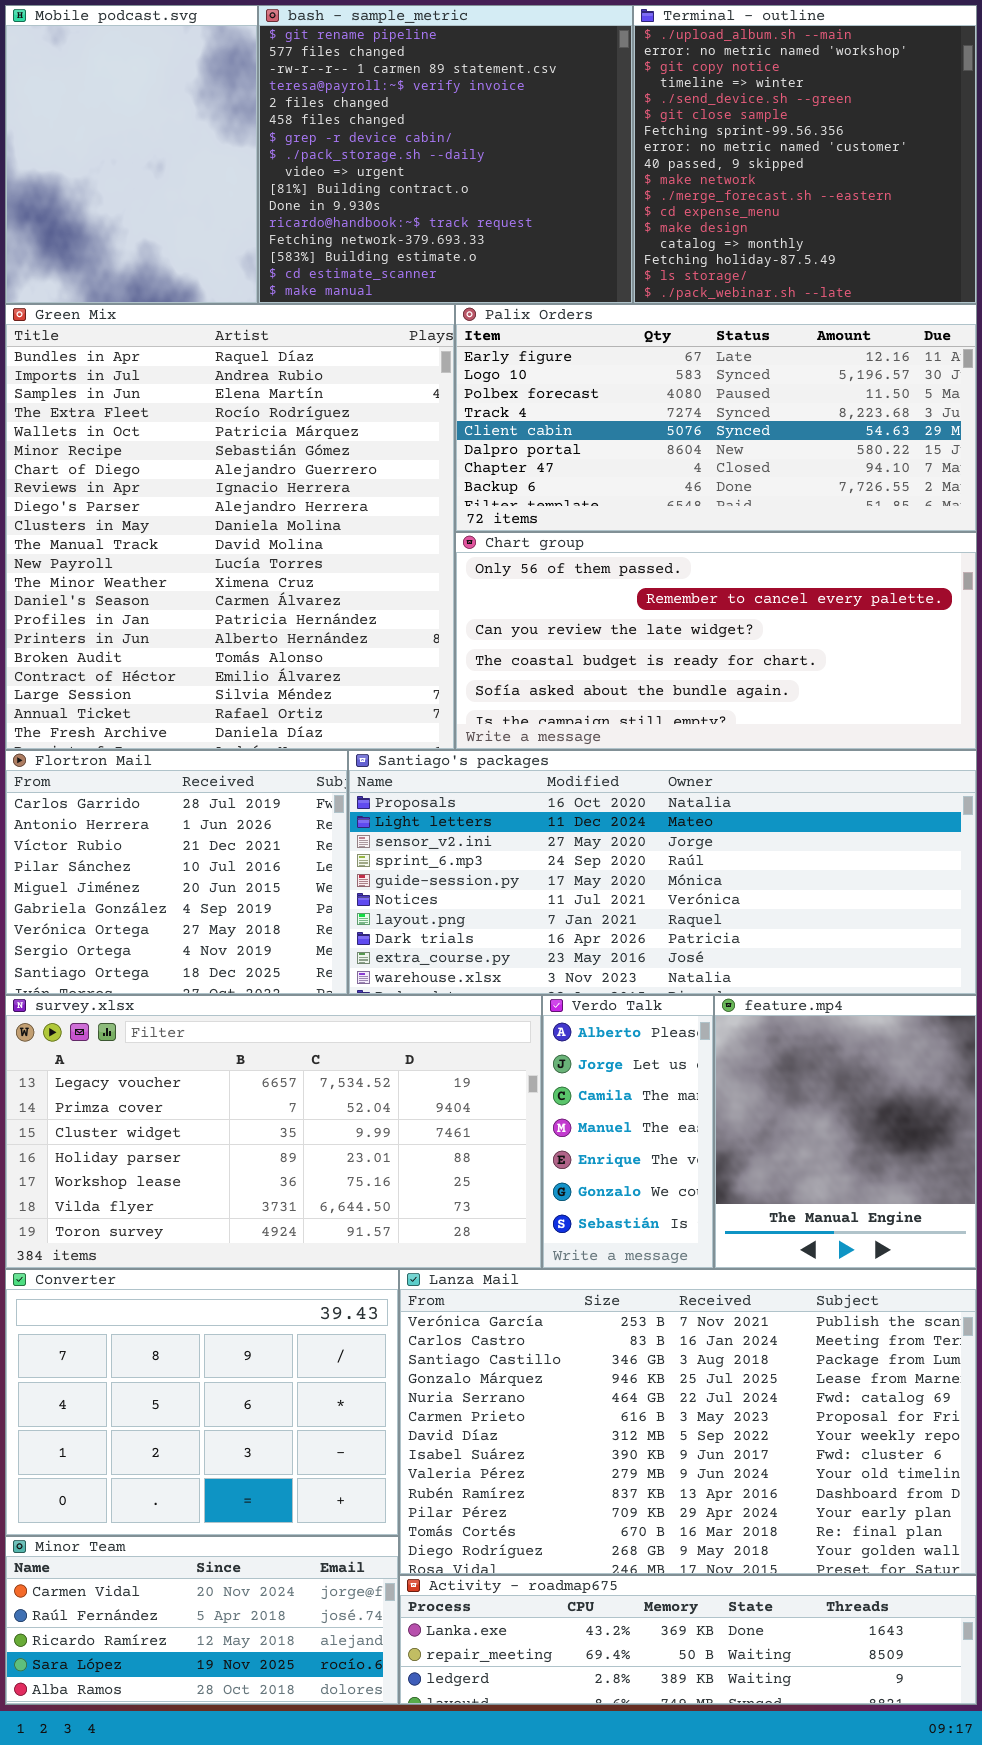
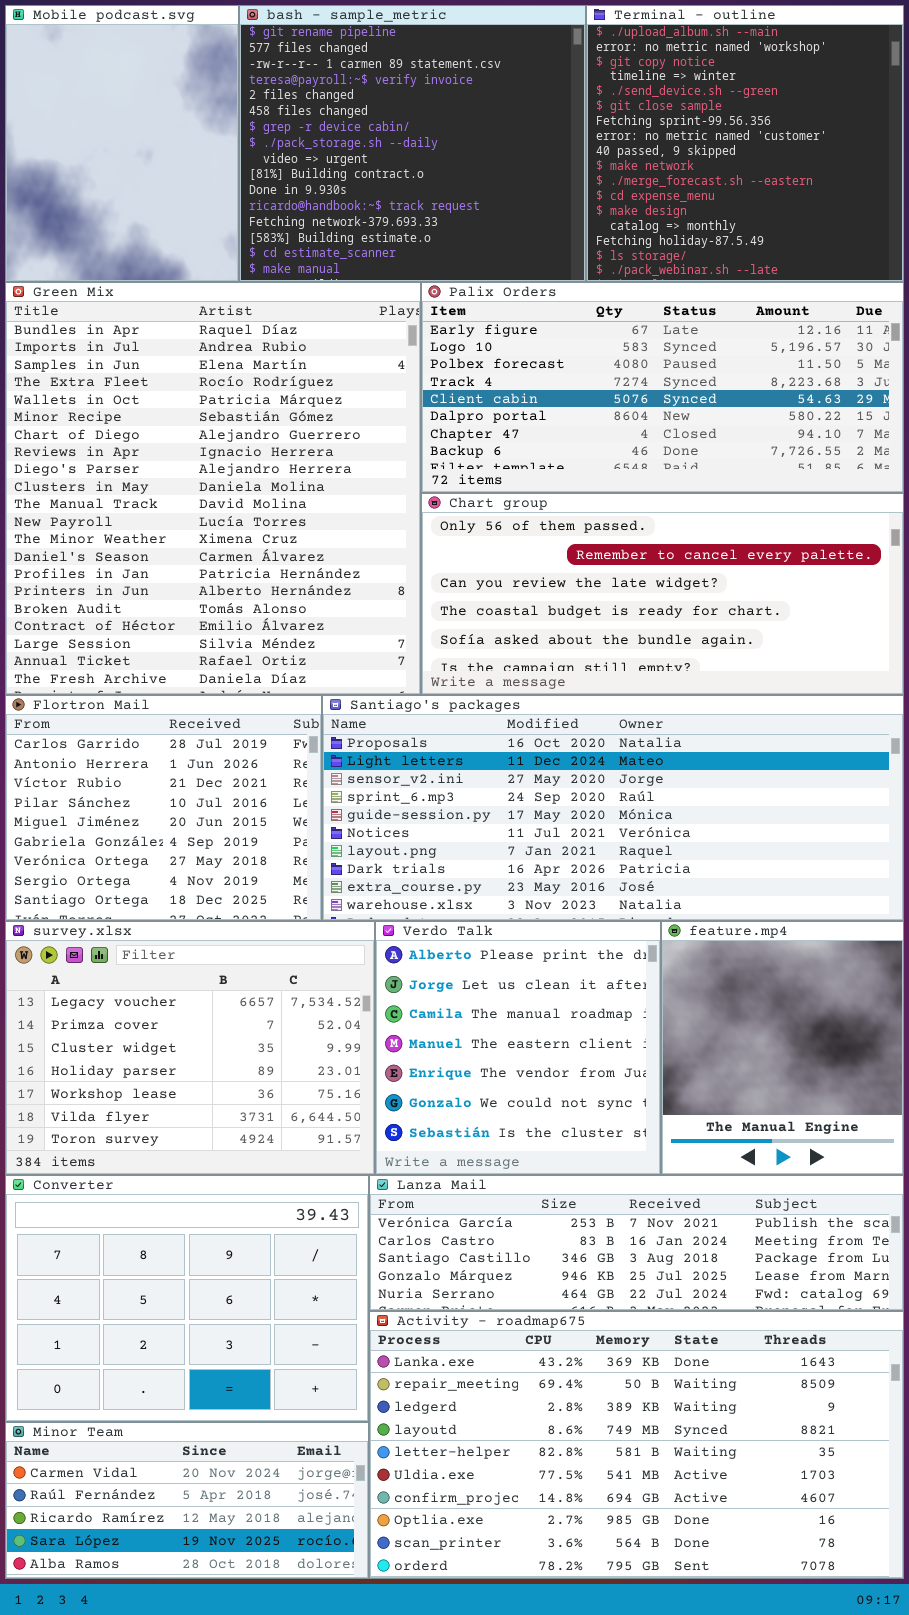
survey.xlsx: [5,995,542,1269] -> [5,921,375,1175], resized
Verdo Talk: [542,995,714,1269] -> [375,921,661,1175], resized
Lanza Mail: [399,1269,977,1575] -> [369,1175,904,1311], resized
Activity - roadmap675: [399,1575,977,1705] -> [369,1311,904,1579], resized

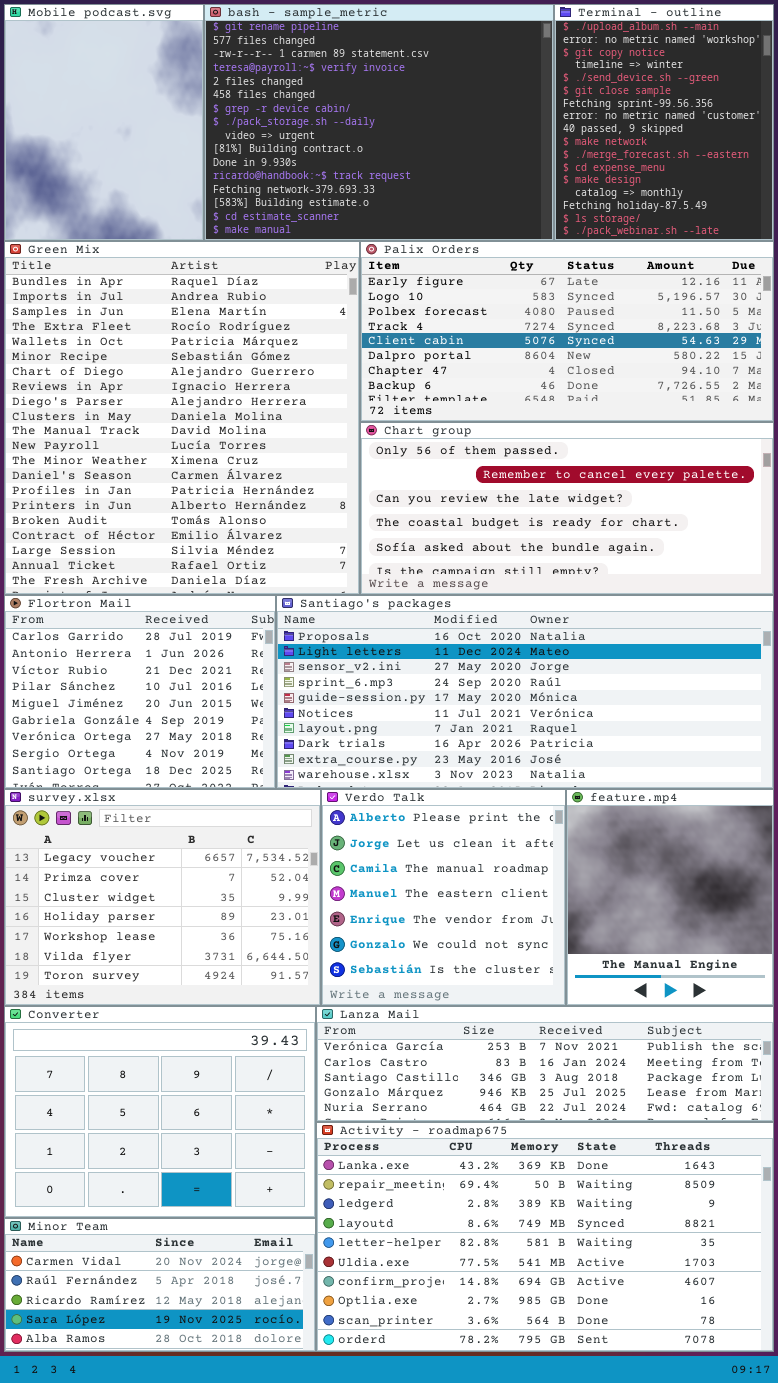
bash - sample_metric: [239,5,586,282] -> [204,4,554,241], resized
Terminal - outline: [586,5,904,282] -> [554,4,774,241], resized

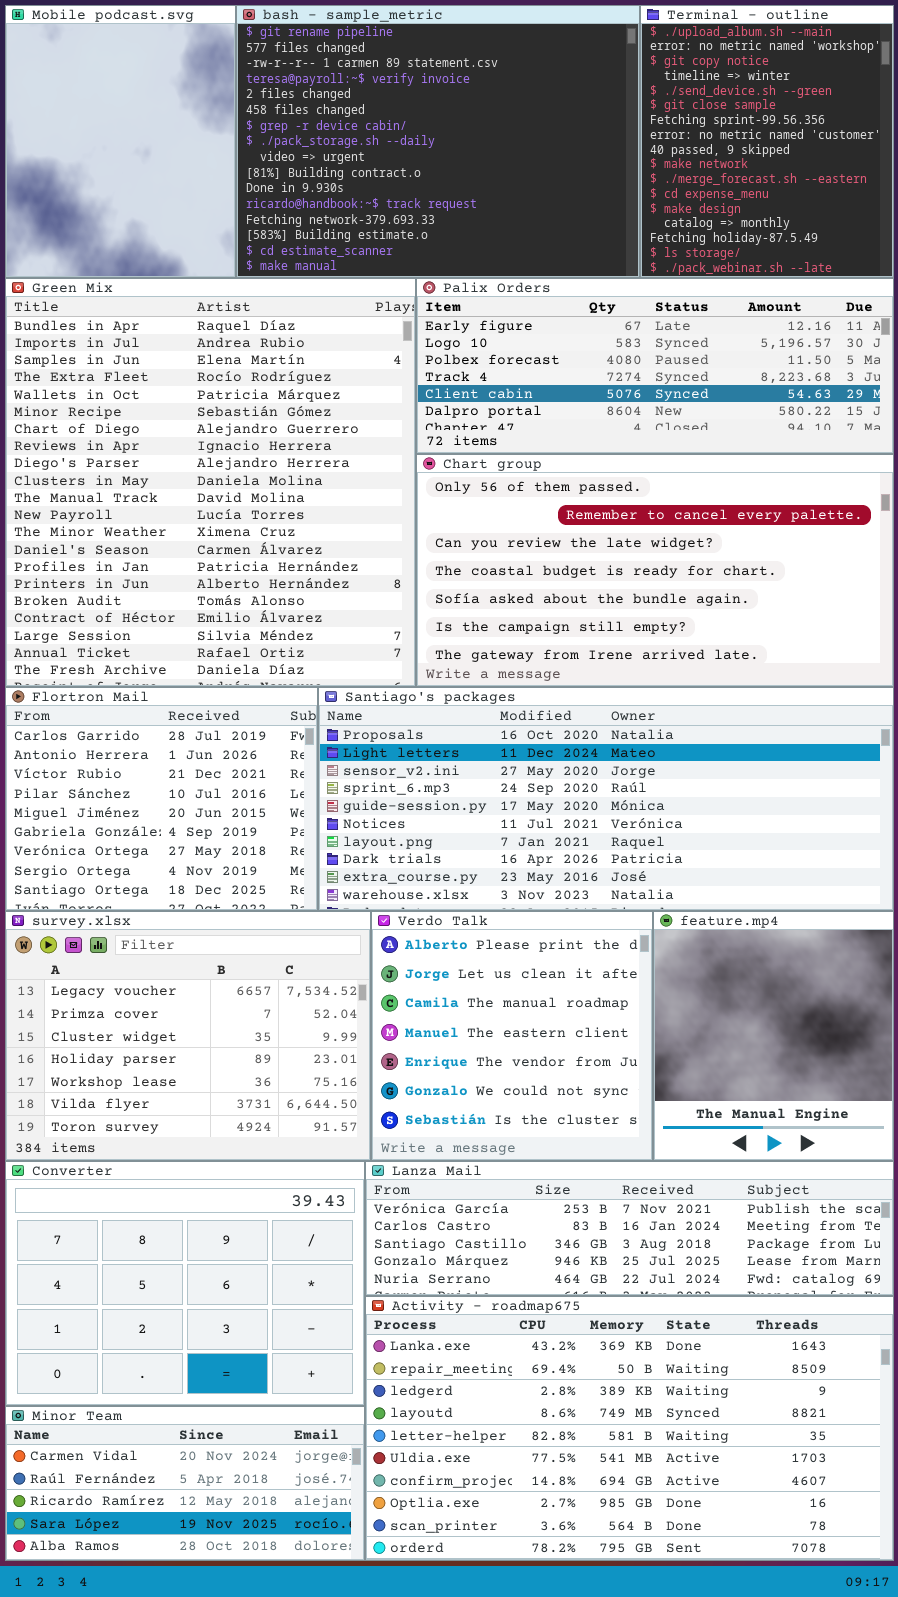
Palix Orders: [360,241,774,422] -> [416,278,894,454], resized
Chart group: [360,422,774,595] -> [416,454,894,687], resized

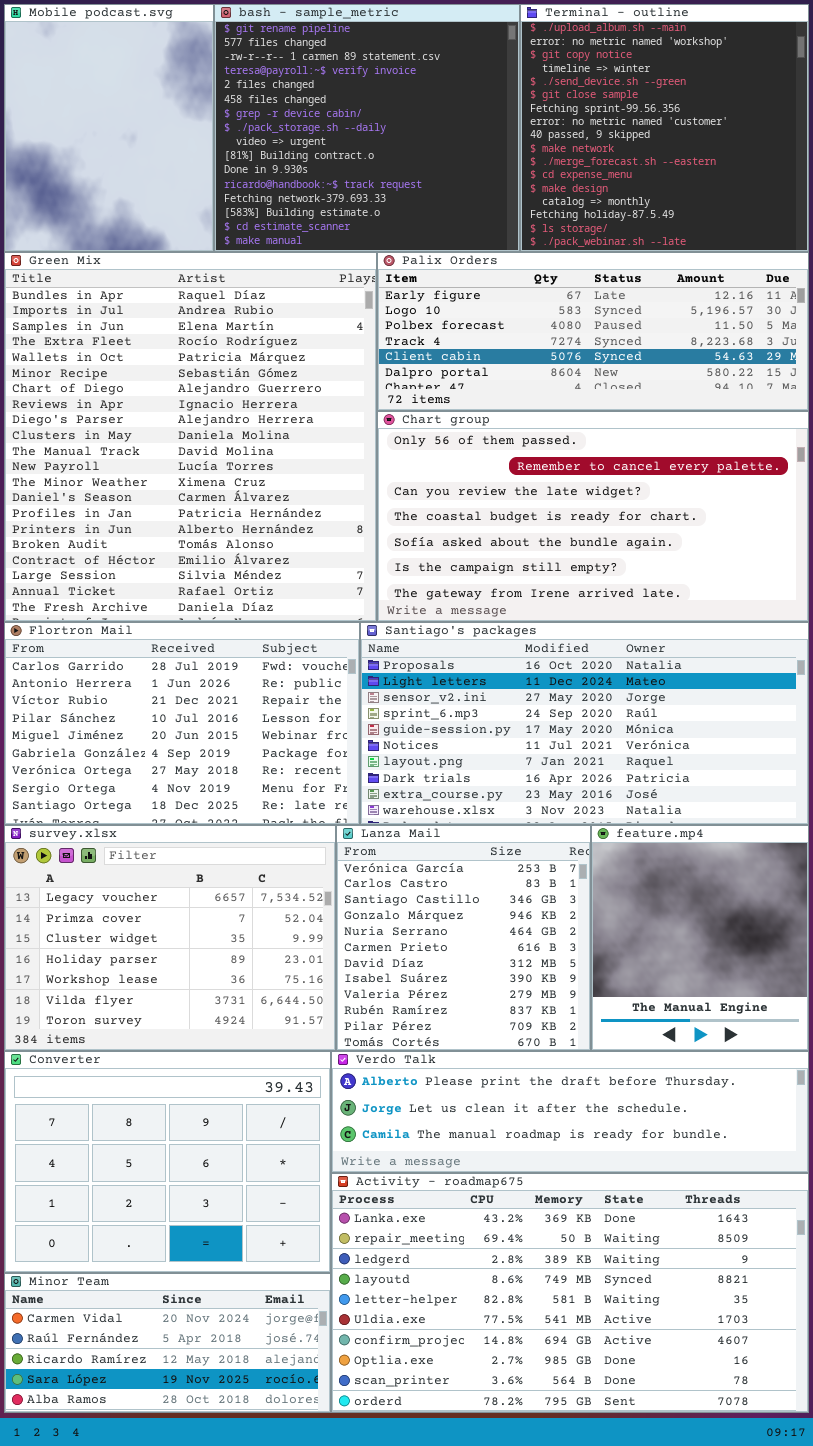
bash - sample_metric: [236,5,640,278] -> [214,4,520,252], resized
Terminal - outline: [640,5,894,278] -> [520,4,809,252], resized
Flortron Mail: [5,687,318,911] -> [4,622,360,825], resized
Santiago's packages: [318,687,894,911] -> [360,622,809,825], resized
Verdo Talk: [371,911,653,1161] -> [331,1051,809,1173], moved, resized
Lanza Mail: [365,1161,894,1296] -> [336,825,591,1051], moved, resized

